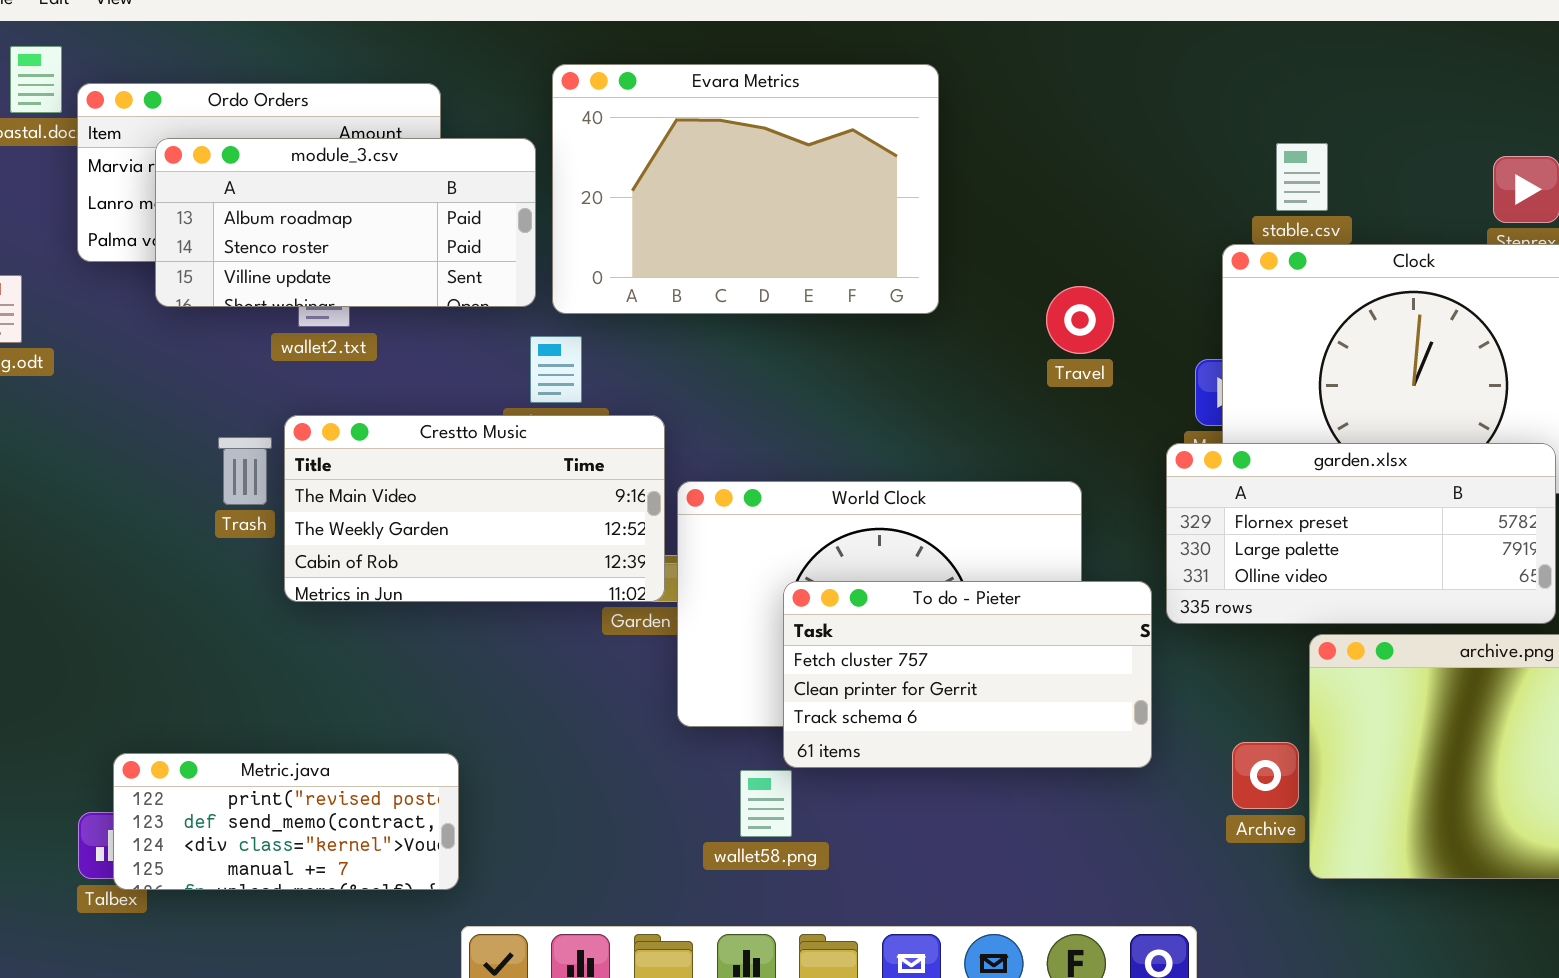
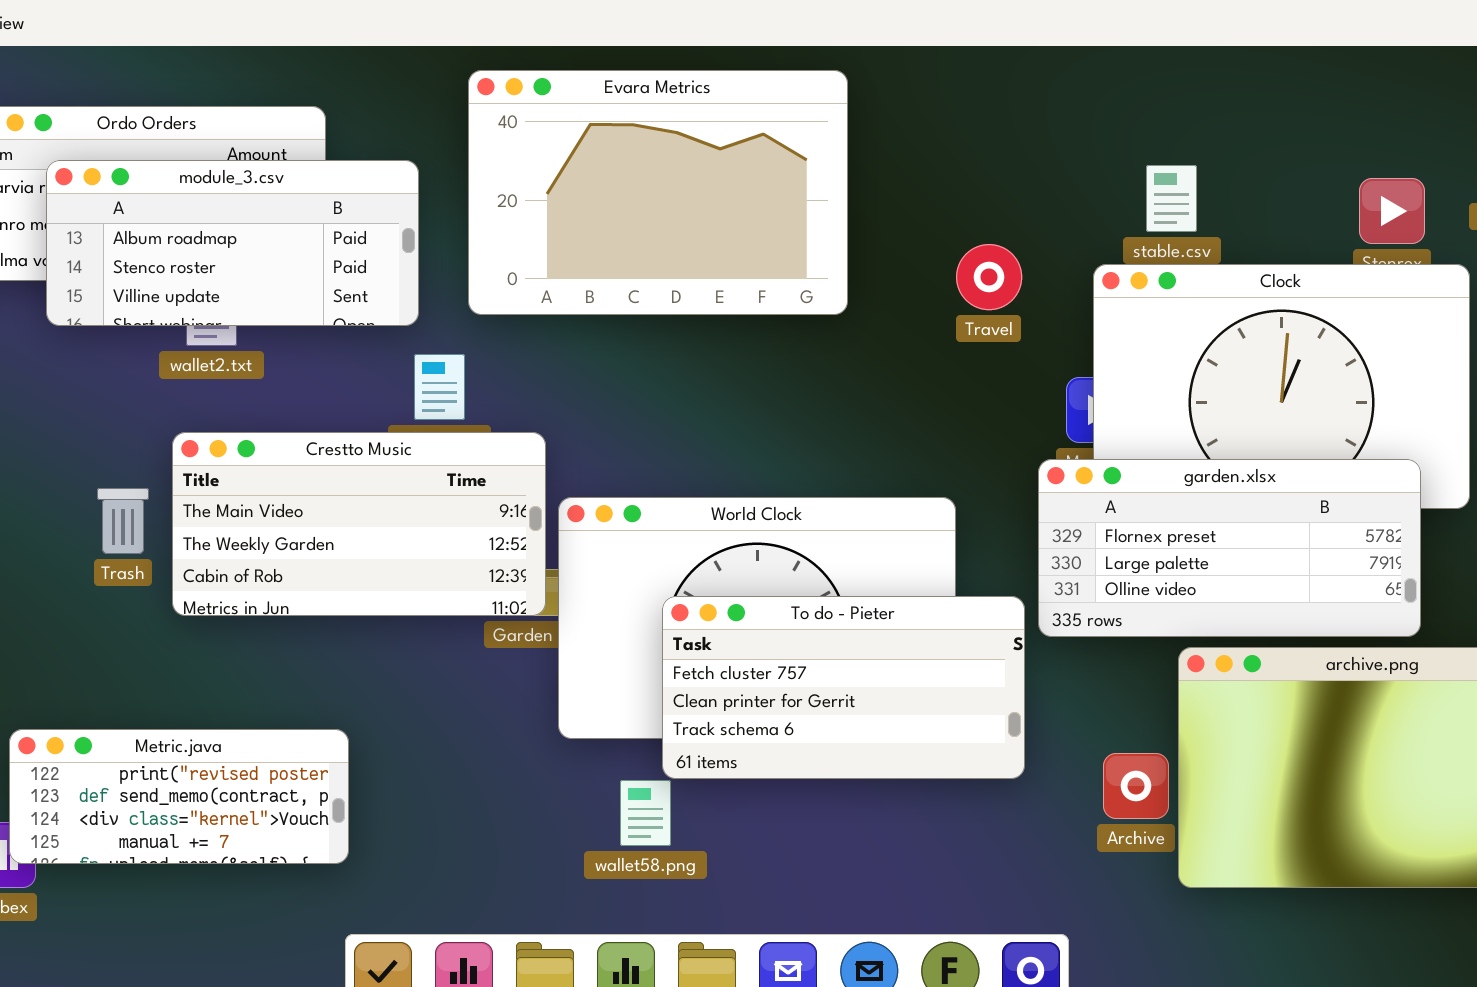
Evara Metrics: [552,64,939,314] -> [468,70,848,315], moved
Travel: [1046,286,1114,354] -> [956,244,1022,310], moved
Trash: [218,437,272,505] -> [97,488,149,554], moved
Metric.java: [113,753,459,890] -> [9,729,349,864], moved

